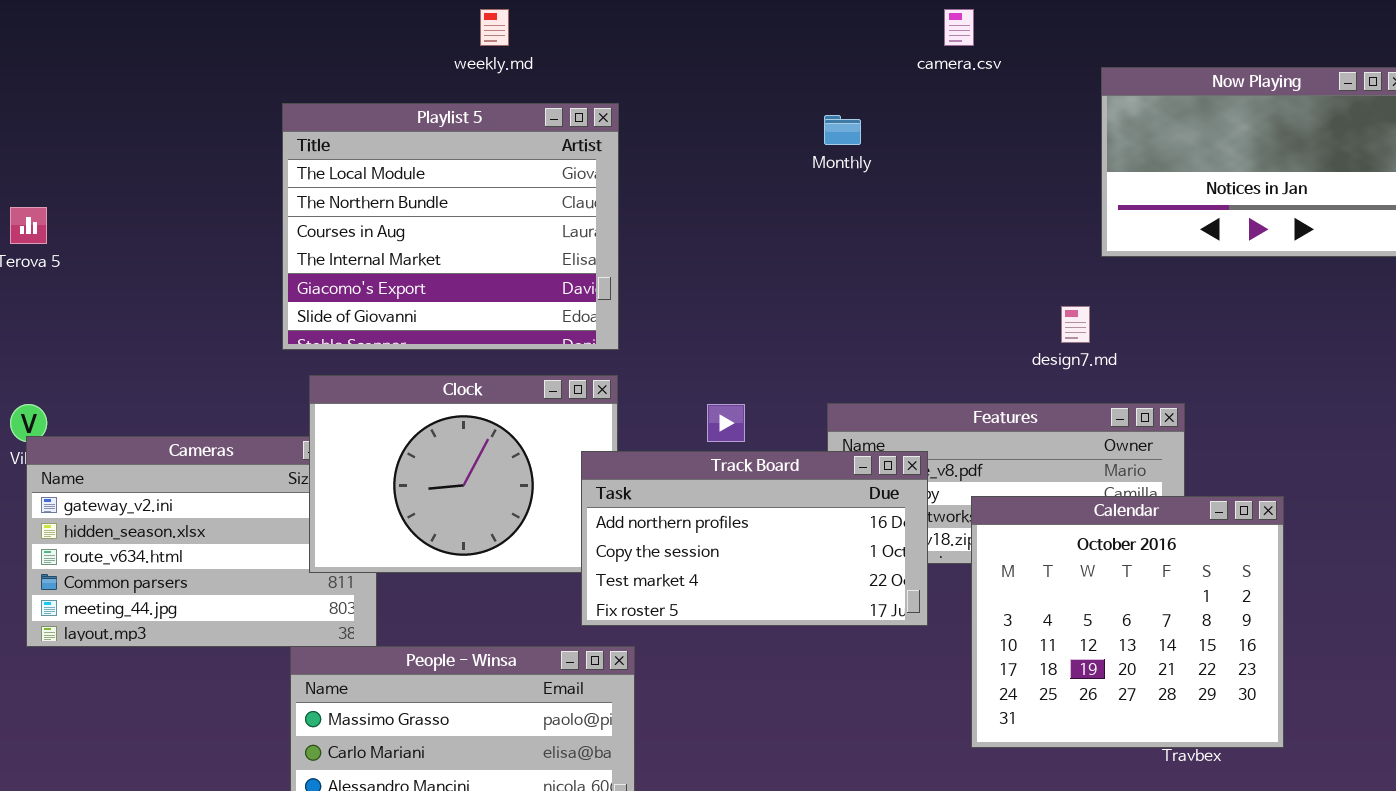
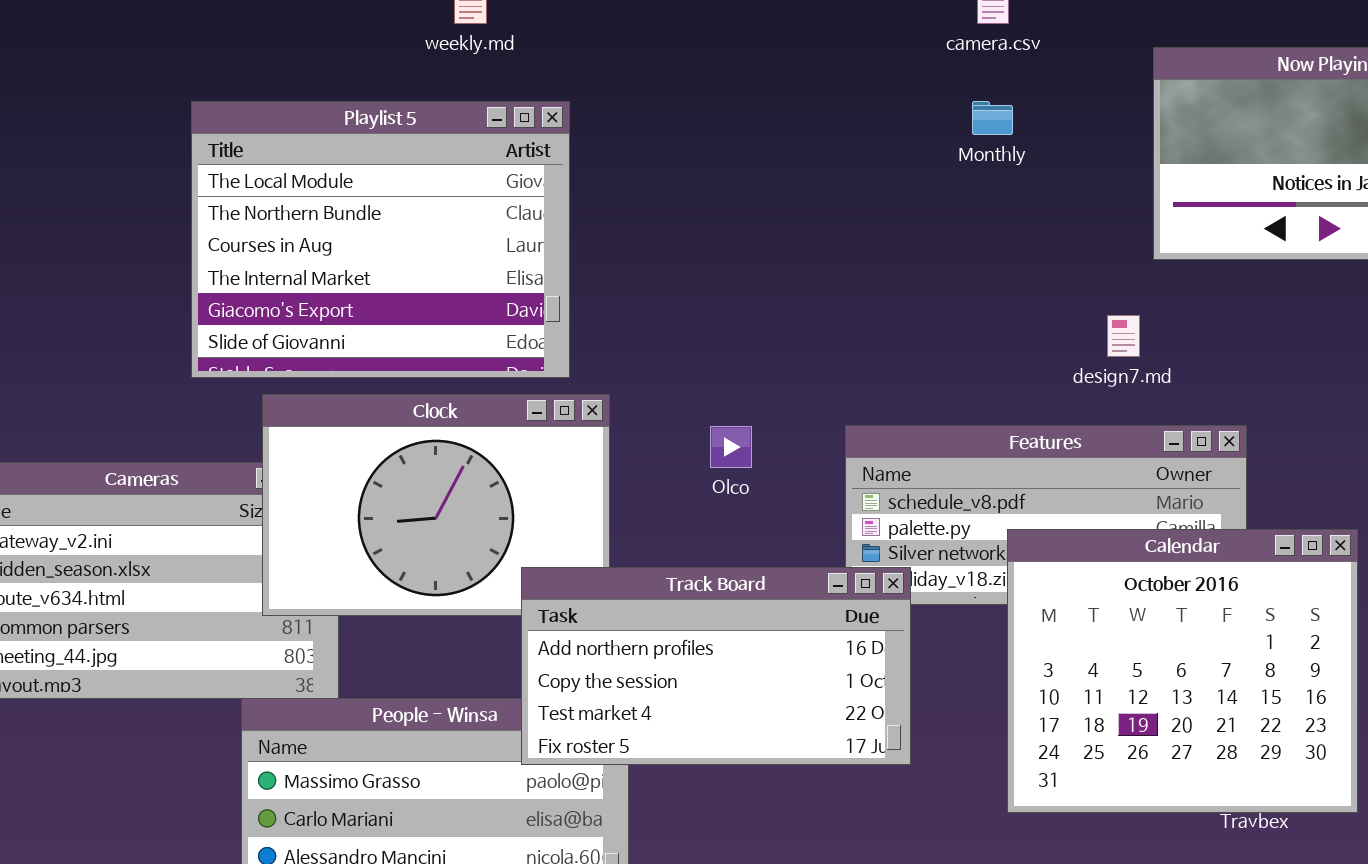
Playlist 5: [282,103,619,350] -> [191,101,570,378], moved
Monthly: [824,115,861,145] -> [972,101,1013,135], moved
Track Board: [581,451,928,626] -> [521,567,911,765], moved

